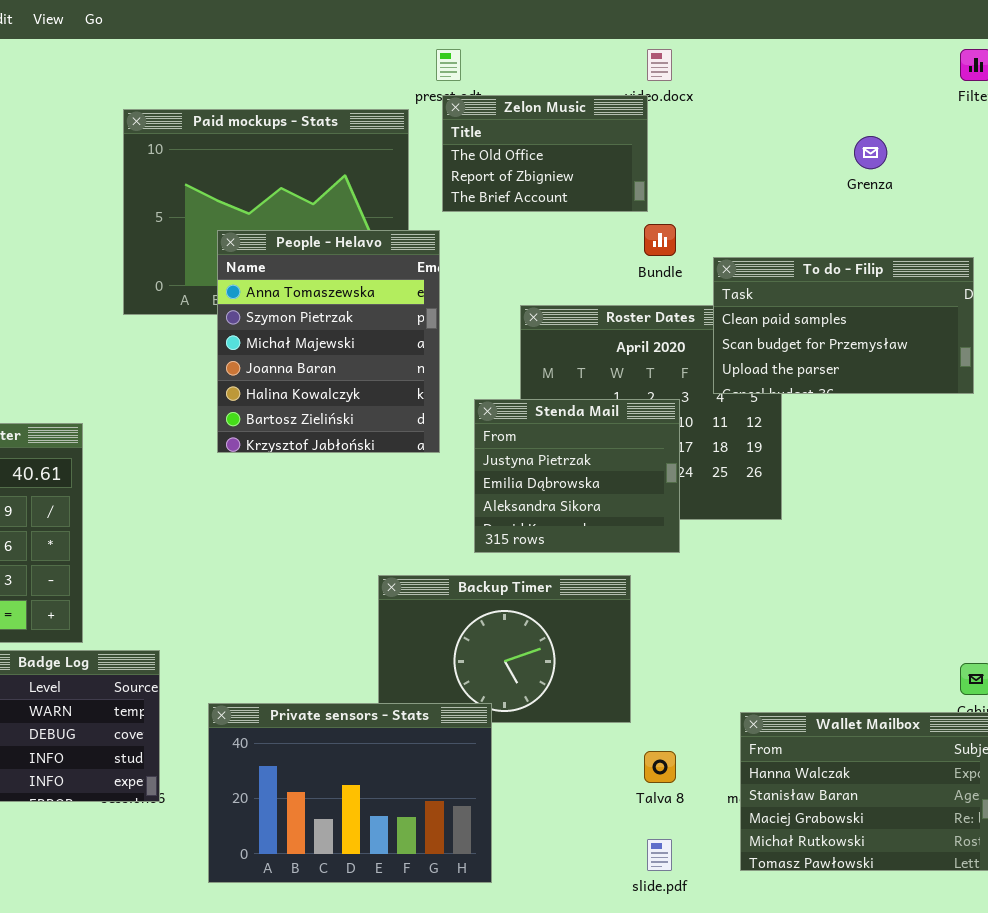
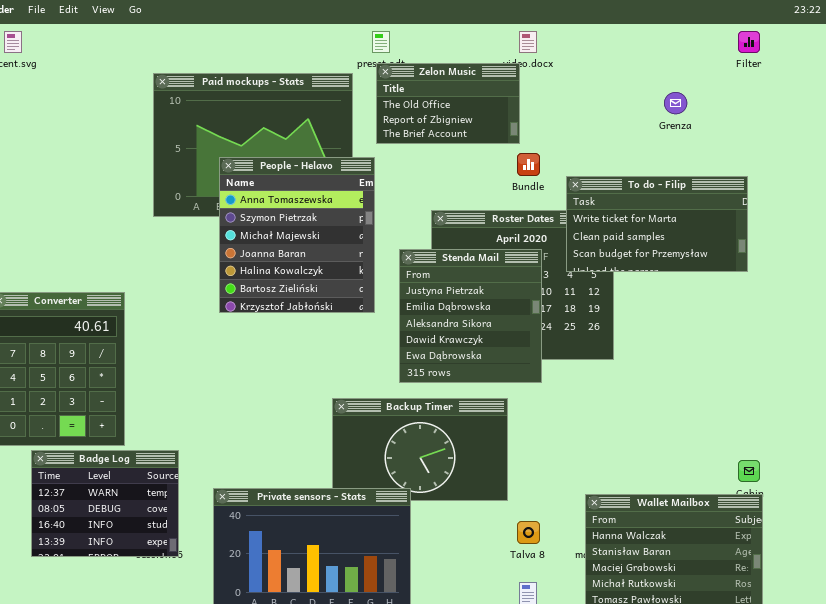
To do - Filip: [713,257,974,394] -> [566,176,748,272], scrolled up 1 row
Stenda Mail: [474,399,680,553] -> [399,249,542,383], resized

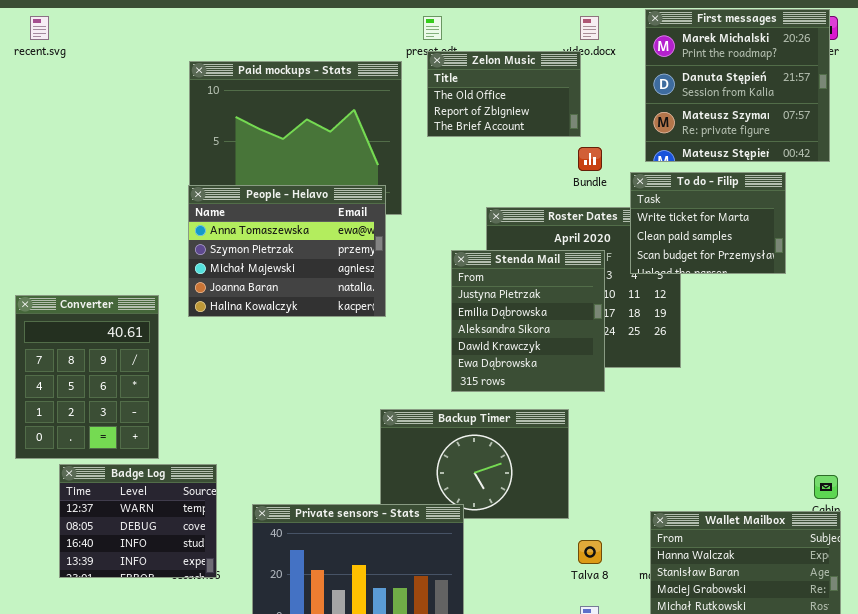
First messages: none -> [645,9,830,162], opened
People - Helavo: [219,157,375,313] -> [188,185,386,317], moved, resized
To do - Filip: [566,176,748,272] -> [630,172,786,274], resized

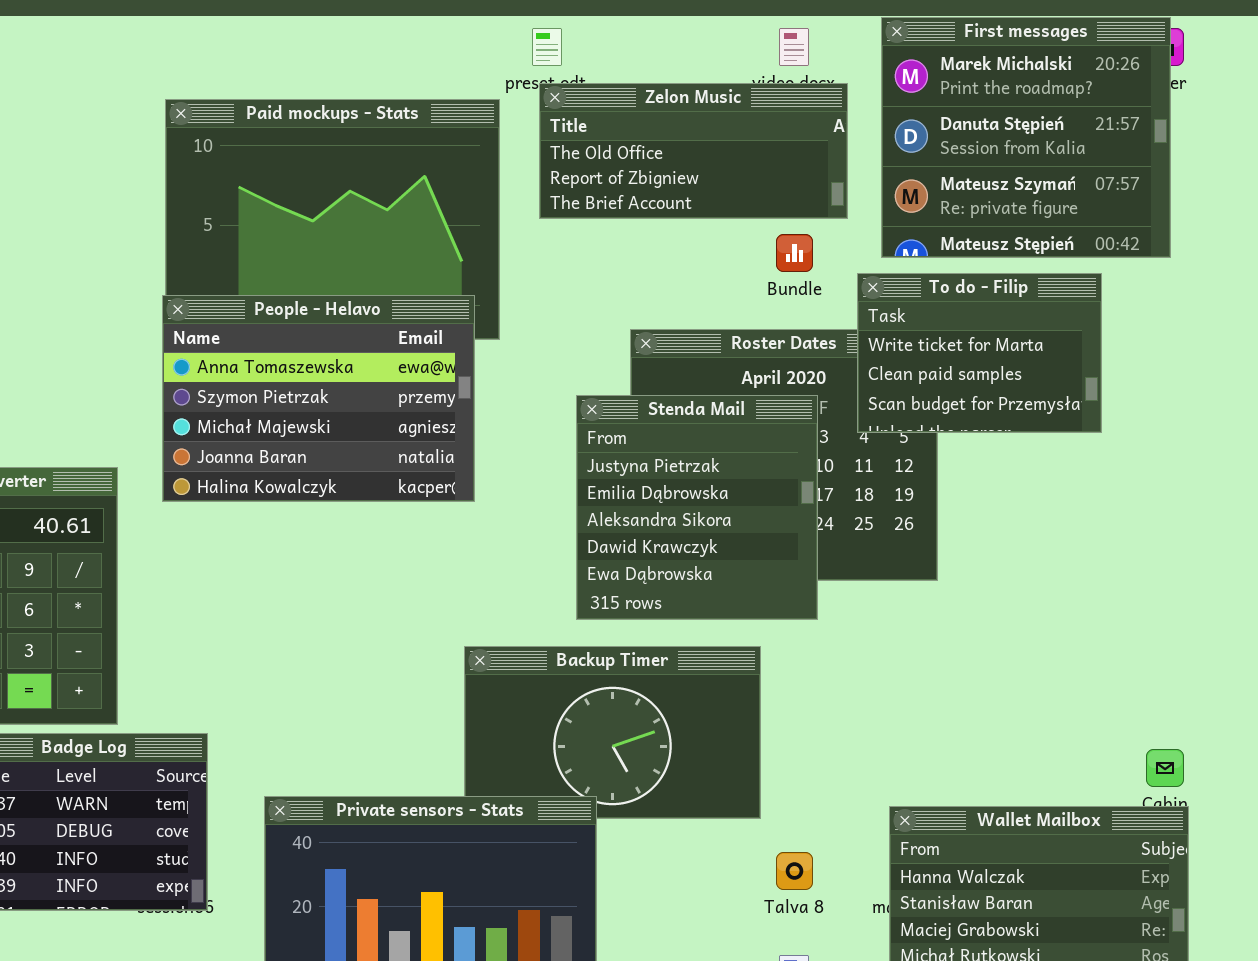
Zelon Music: [427,51,581,137] -> [539,83,848,219], resized

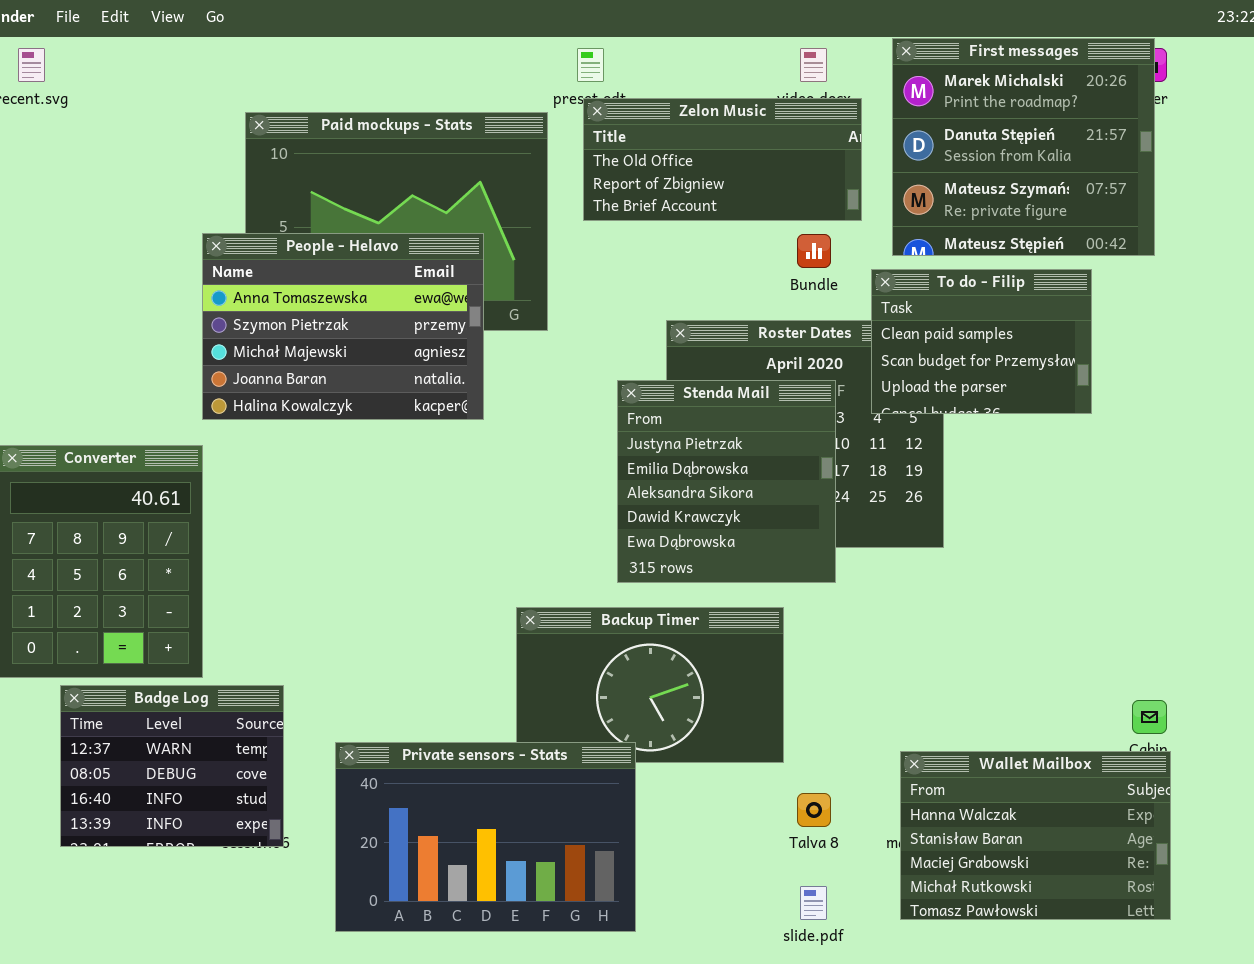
To do - Filip: [857,273,1102,433] -> [871,269,1092,414], scrolled down 1 row
People - Helavo: [162,295,475,502] -> [202,233,484,420], moved

